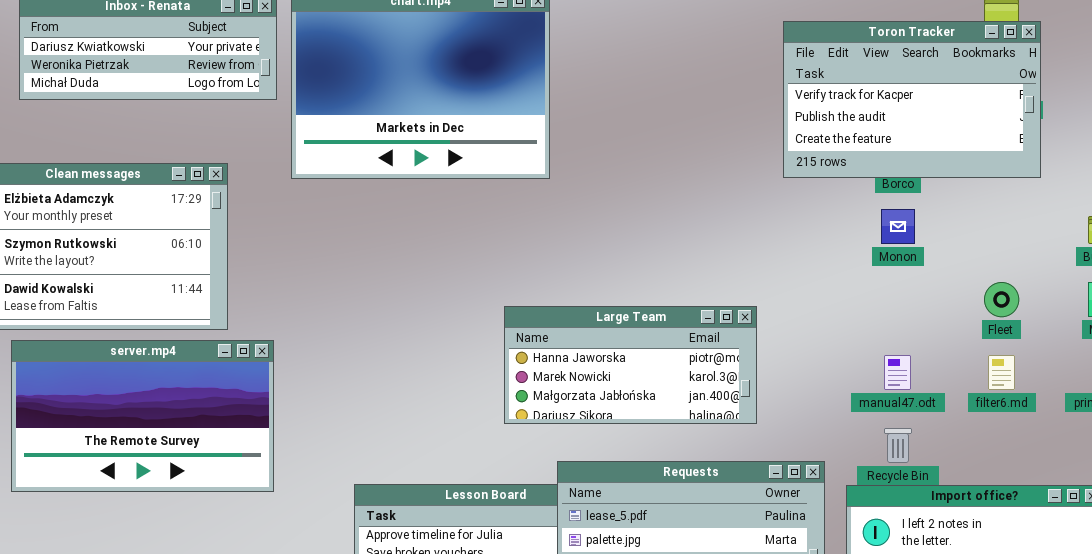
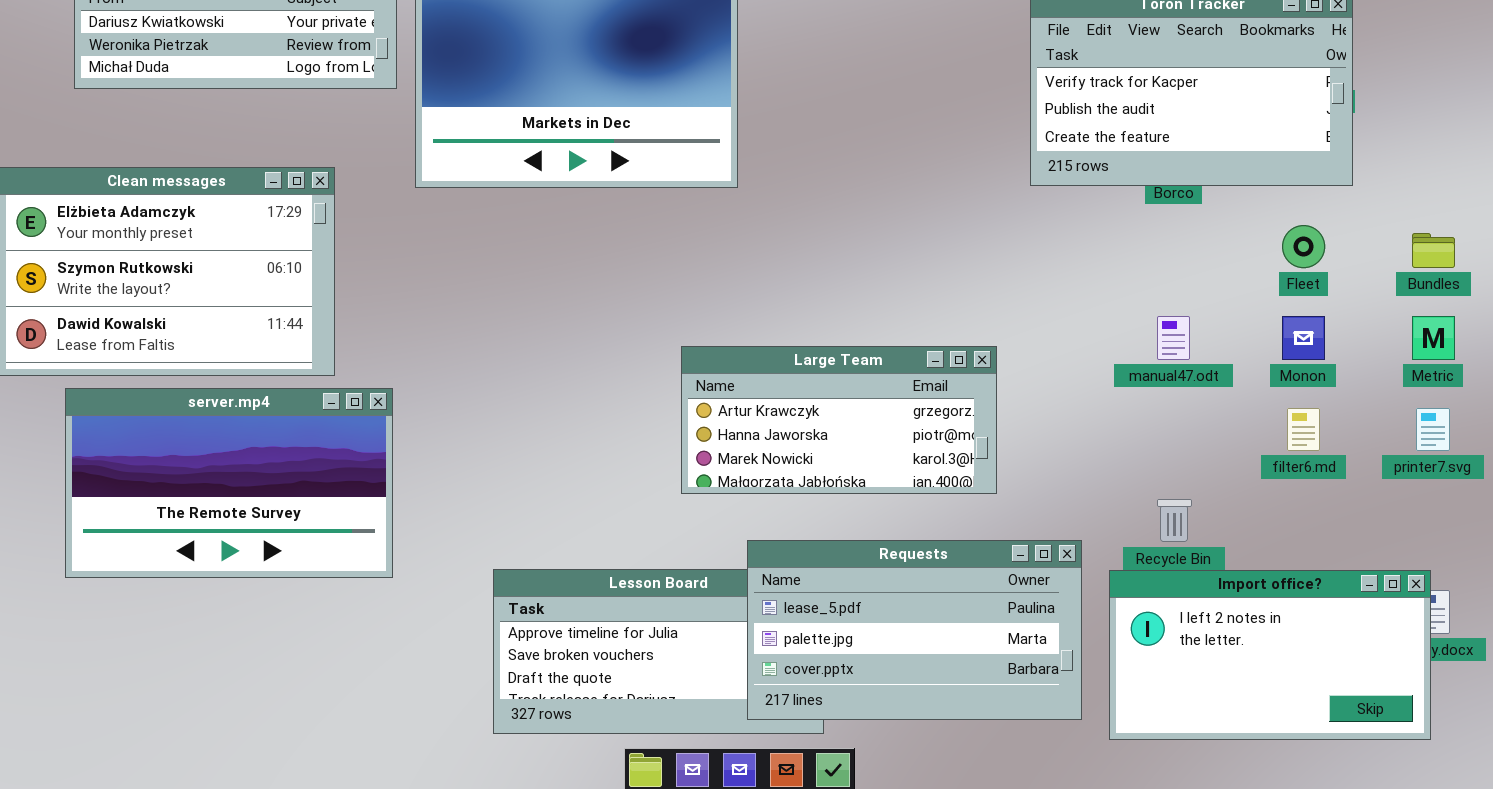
Monon: [881,209,915,244] -> [1282,316,1325,360], moved
Fleet: [984,282,1019,317] -> [1282,225,1325,268], moved
Large Team: [504,306,757,424] -> [681,346,997,494], scrolled up 1 row
manual47.odt: [884,355,911,390] -> [1157,316,1190,360], moved

